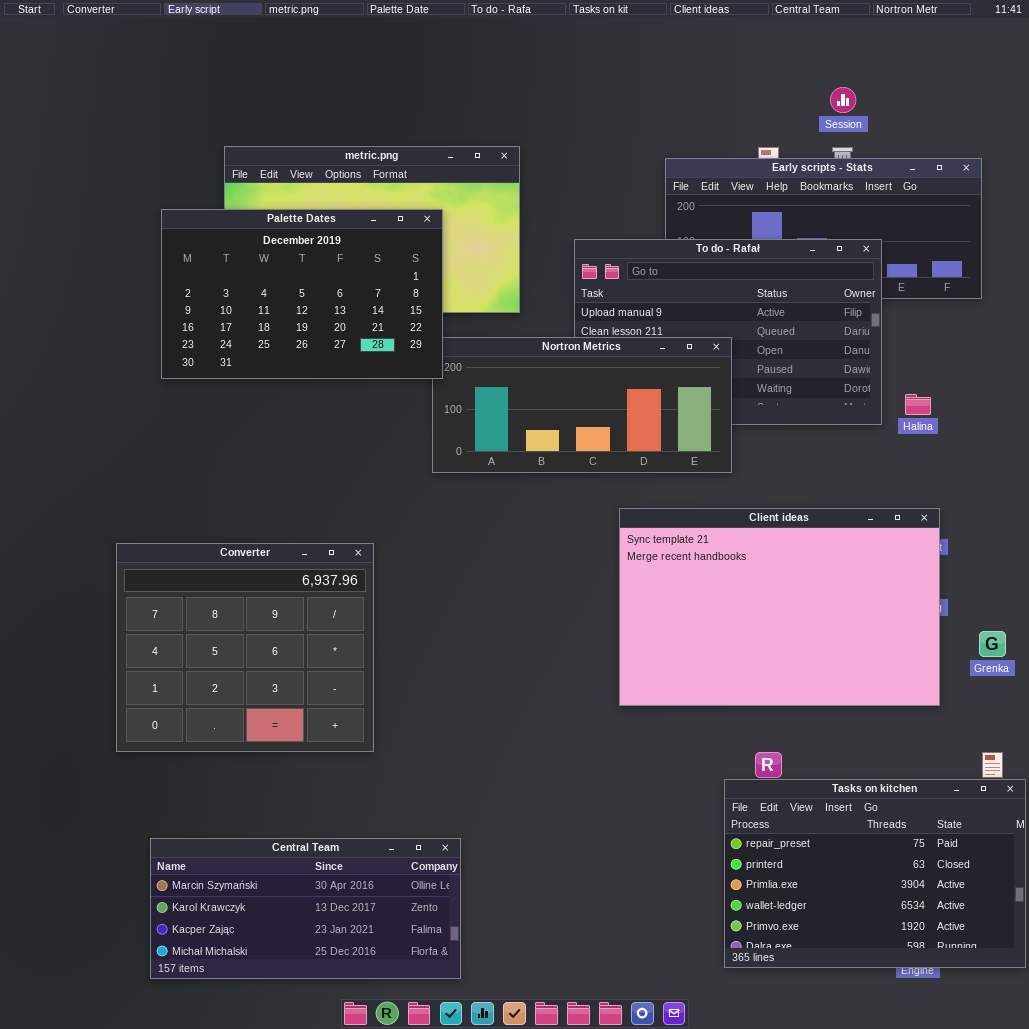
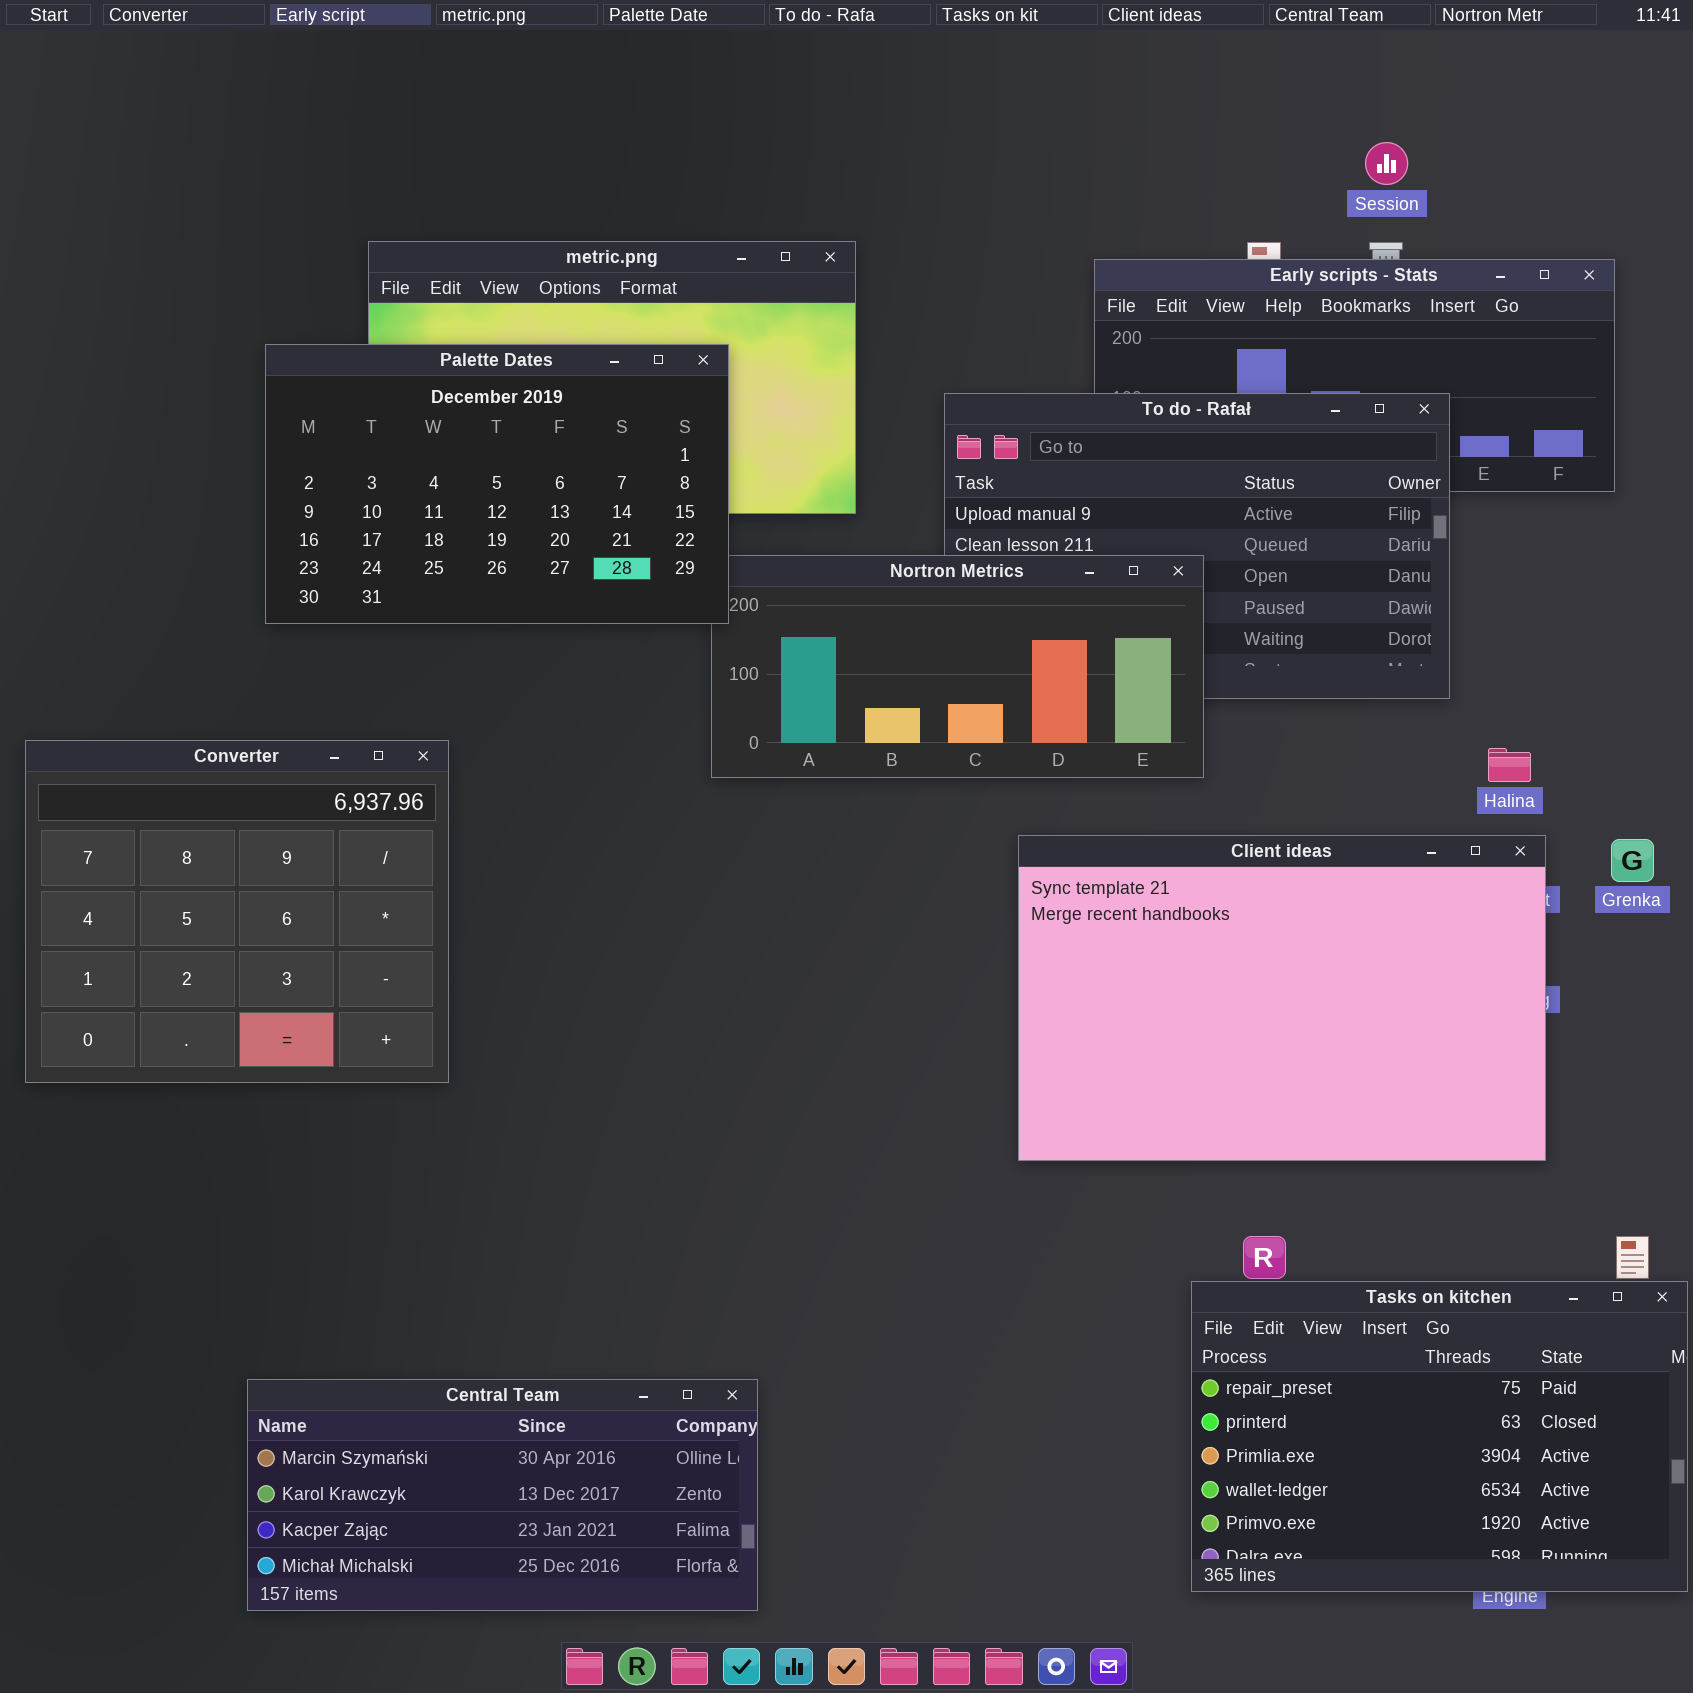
Halina: [905,394,931,415] -> [1488,748,1531,782], moved
Converter: [116,543,374,752] -> [25,740,449,1083], moved
Grenka: [979,631,1006,657] -> [1611,839,1654,882], moved

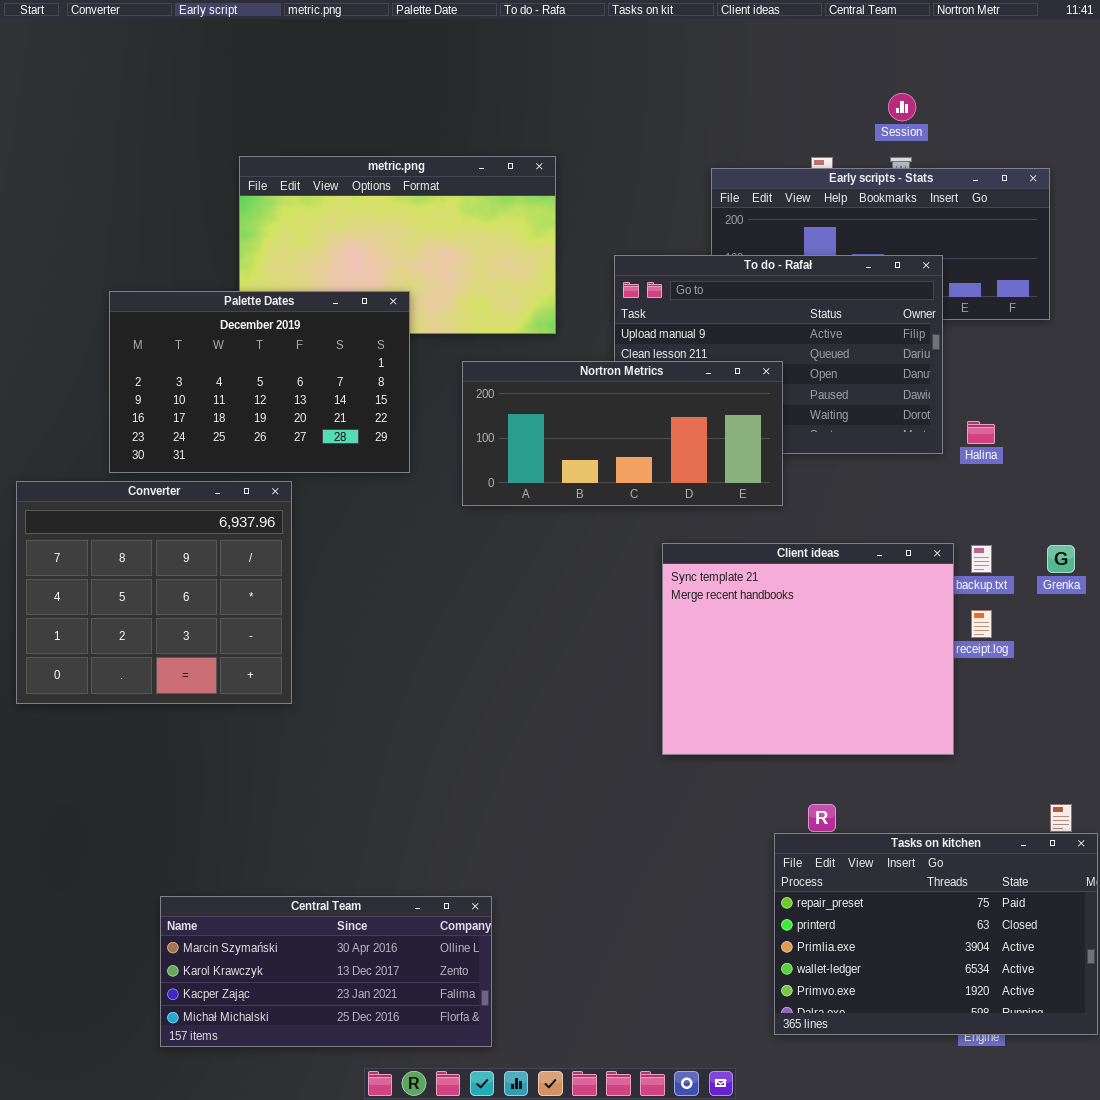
Palette Dates: [265,344,729,624] -> [109,291,410,473], moved
Halina: [1488,748,1531,782] -> [967,421,995,444], moved
Client ideas: [1018,835,1546,1161] -> [662,543,954,755], resized

